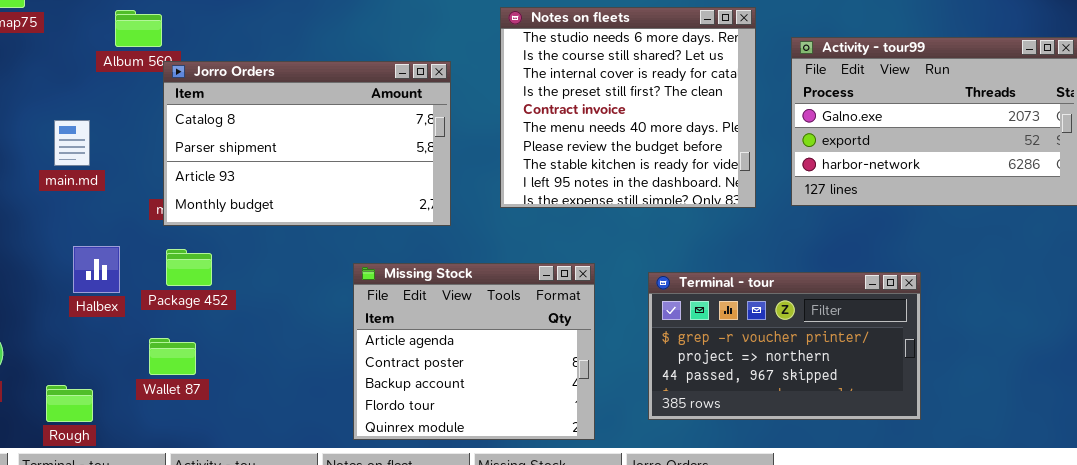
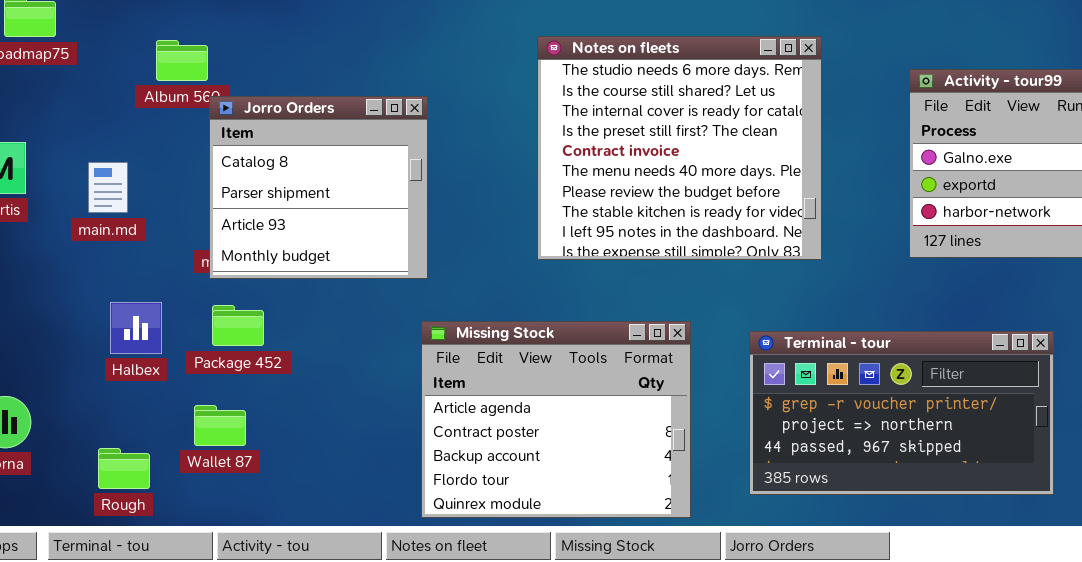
Notes on fleets: [500,7,756,208] -> [537,36,822,260], moved
Jorro Orders: [163,61,451,226] -> [209,96,428,279], resized
Rough: [46,385,93,422] -> [98,448,150,489], moved

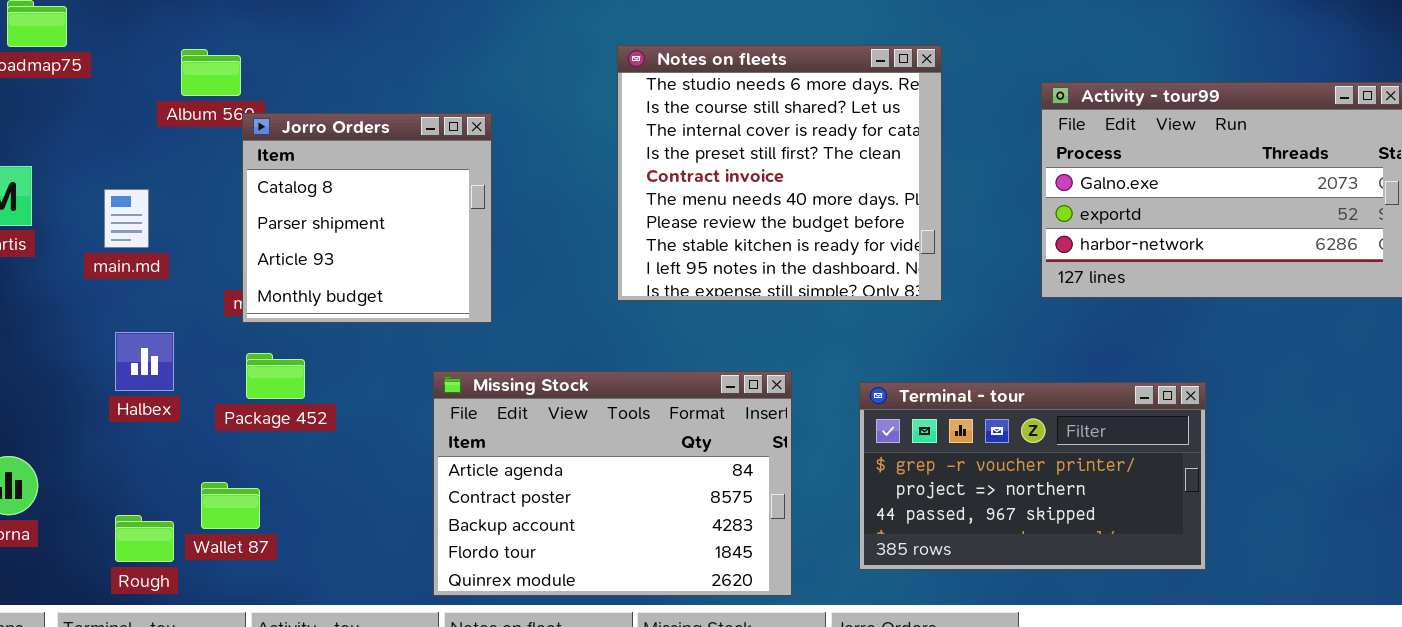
Halbex: [110,302,162,354] -> [115,332,174,391], moved
Missing Stock: [421,321,691,518] -> [433,371,792,596], resized
Wallet 87: [194,405,246,446] -> [201,482,260,529], moved

